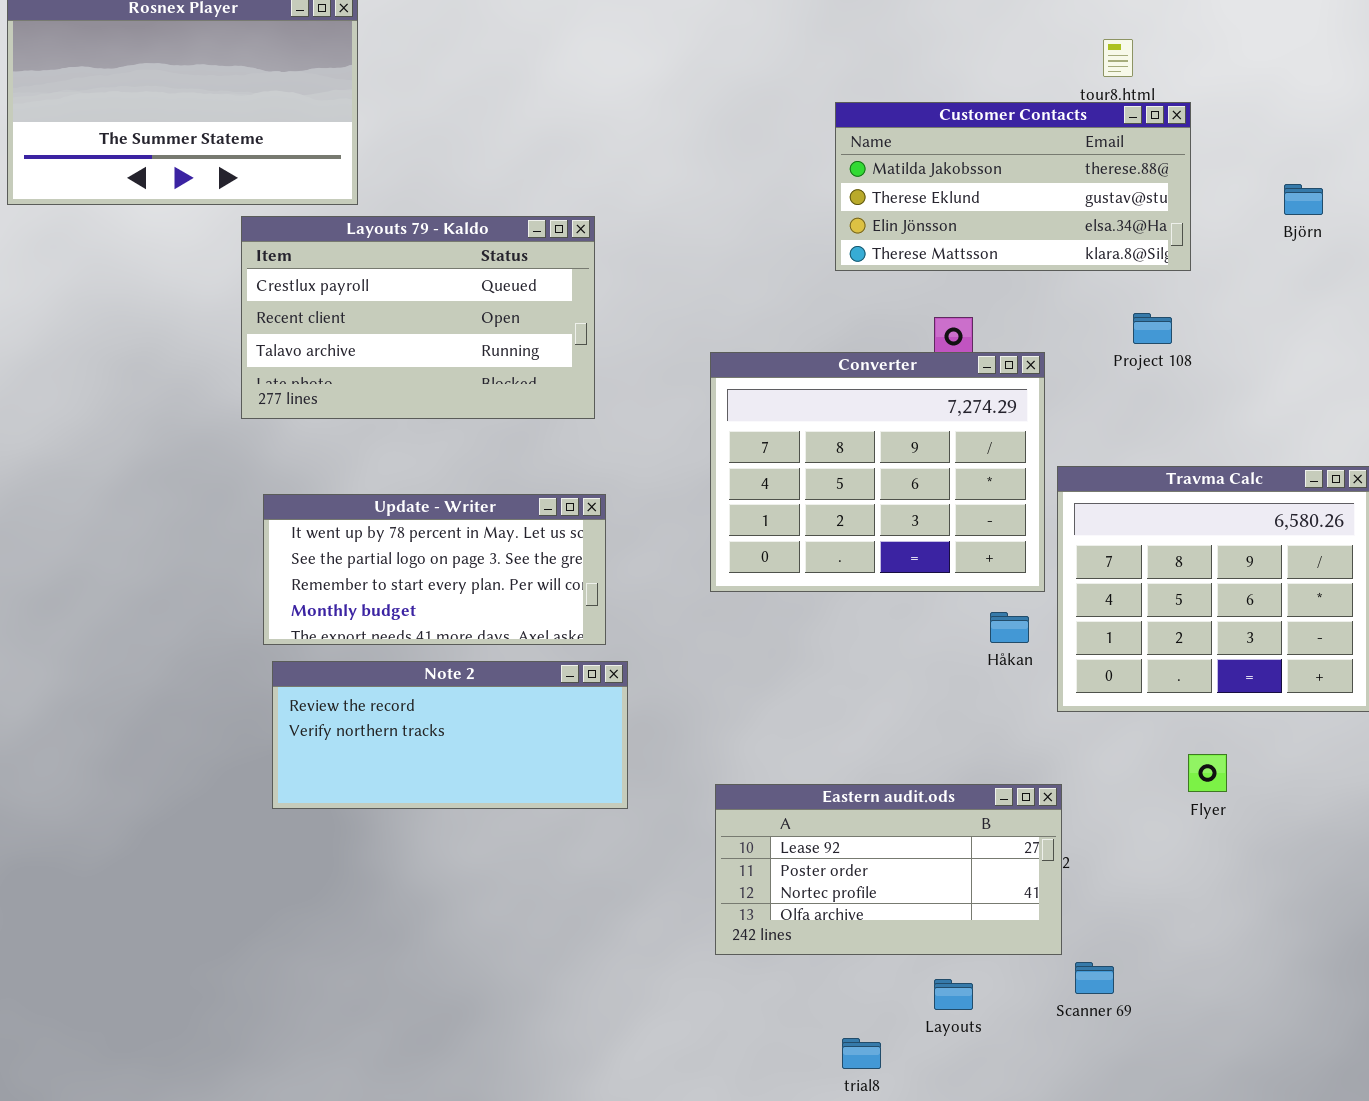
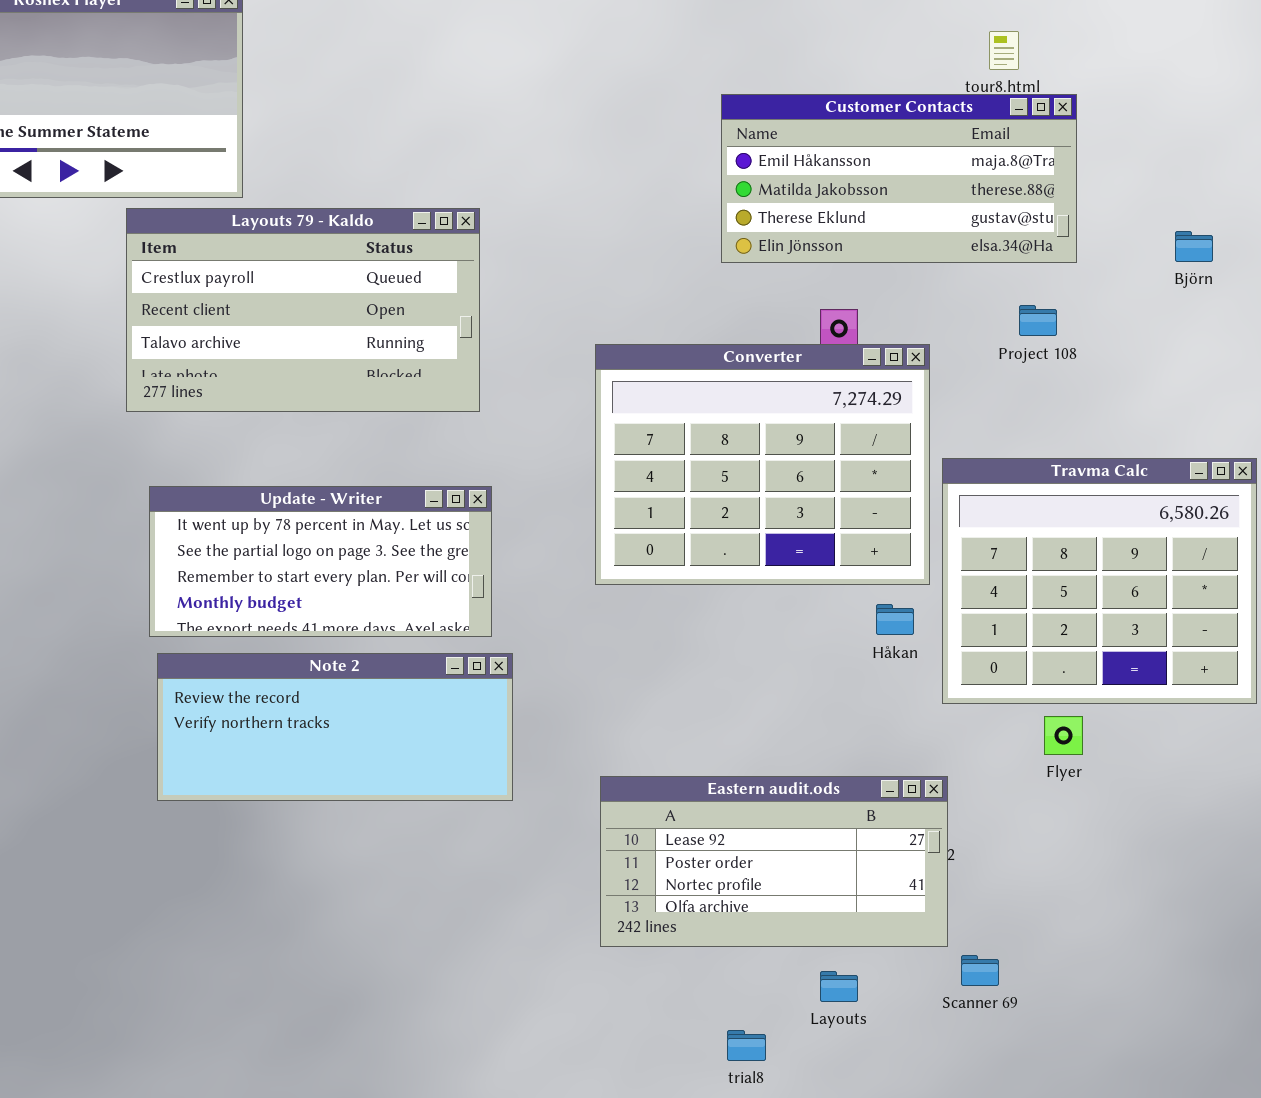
Customer Contacts: [835,102,1191,271] -> [721,94,1077,263], scrolled up 1 row
Björn: [1284,184,1323,215] -> [1175,231,1213,262], moved
Flyer: [1188,754,1227,792] -> [1044,716,1083,755], moved

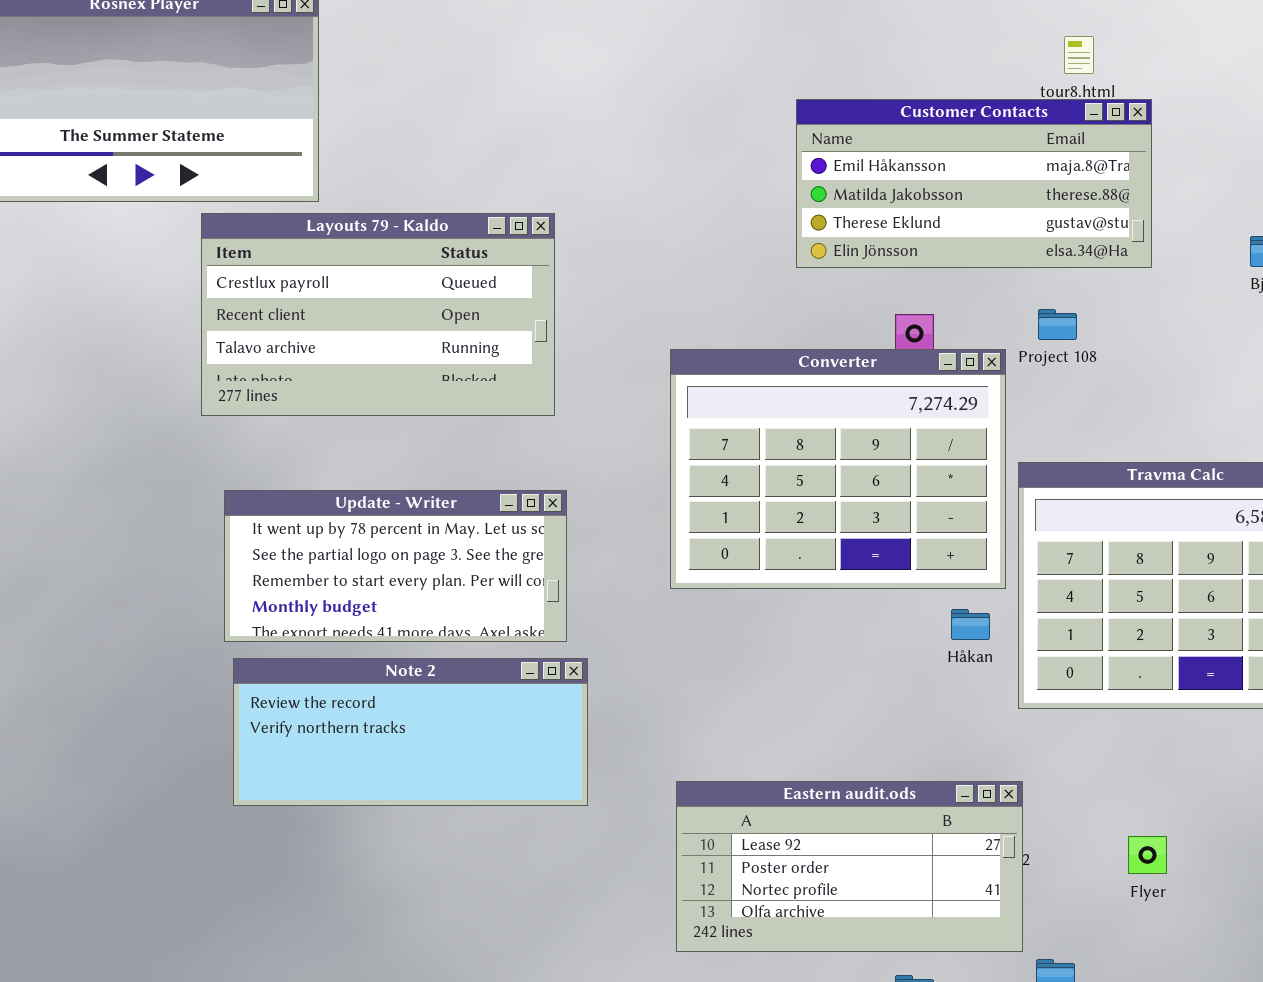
Project 108: [1019,305,1057,336] -> [1038,309,1077,340], moved
Flyer: [1044,716,1083,755] -> [1128,836,1167,874], moved

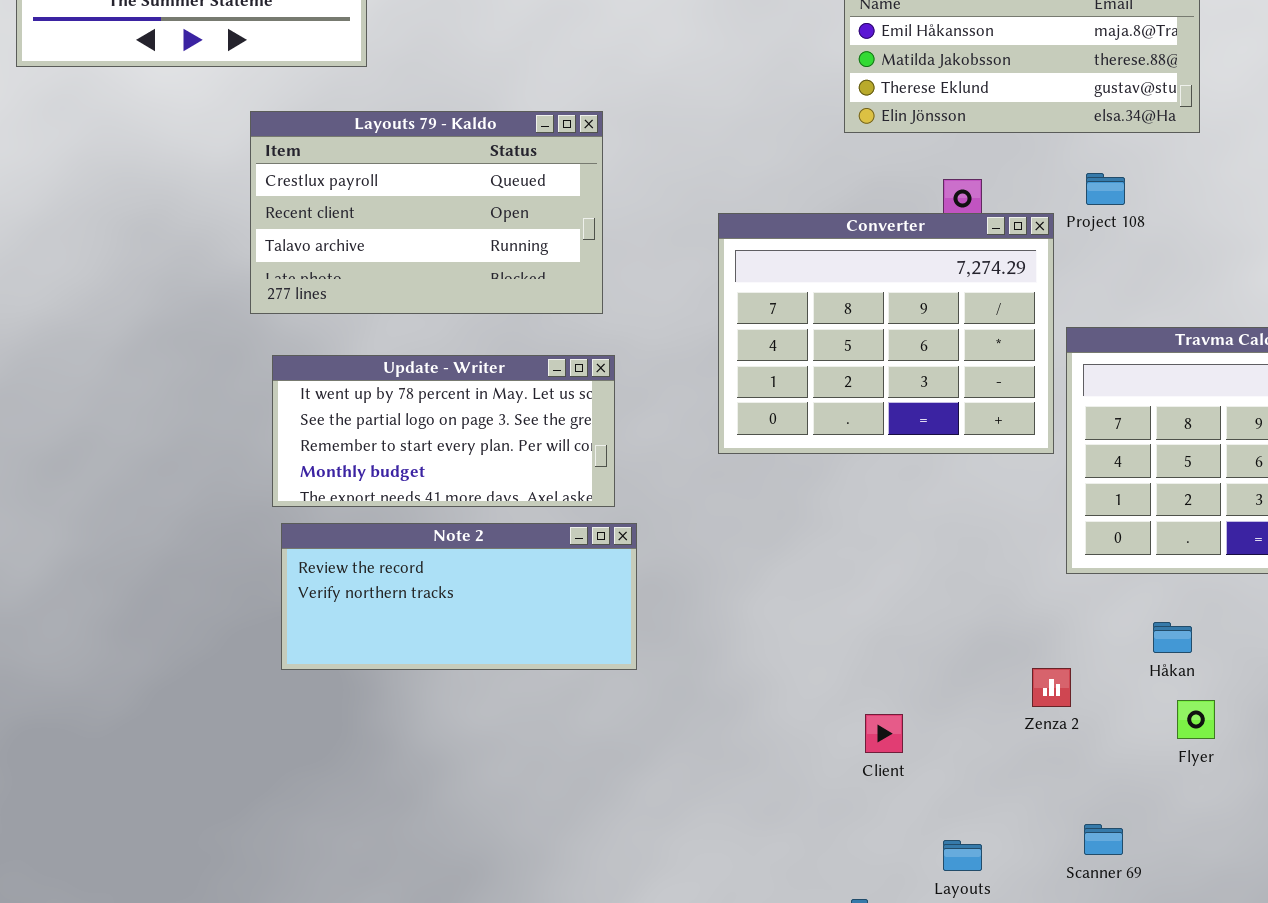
Layouts 79 - Kaldo: [201,213,555,416] -> [250,111,603,314], moved
Håkan: [951,609,990,640] -> [1153,622,1192,653], moved
Eastern audit.ods: [676,781,1023,952] -> none, closed

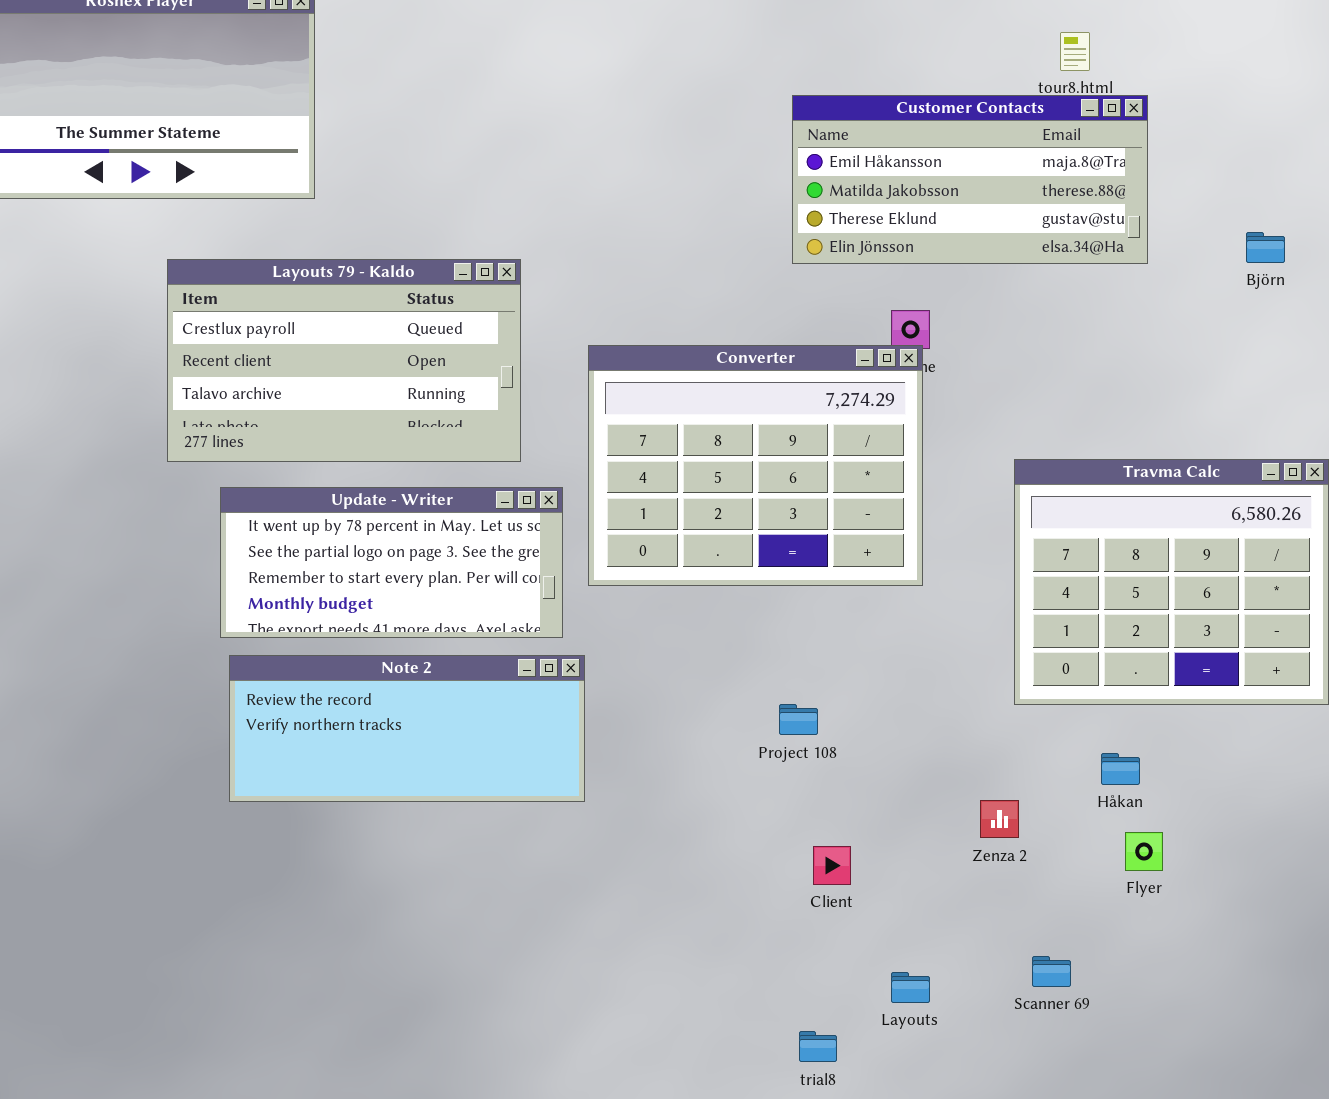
Layouts 79 - Kaldo: [250,111,603,314] -> [167,259,521,462], moved
Project 108: [1086,173,1125,205] -> [779,704,818,735], moved
Converter: [718,213,1054,454] -> [588,345,923,586], moved

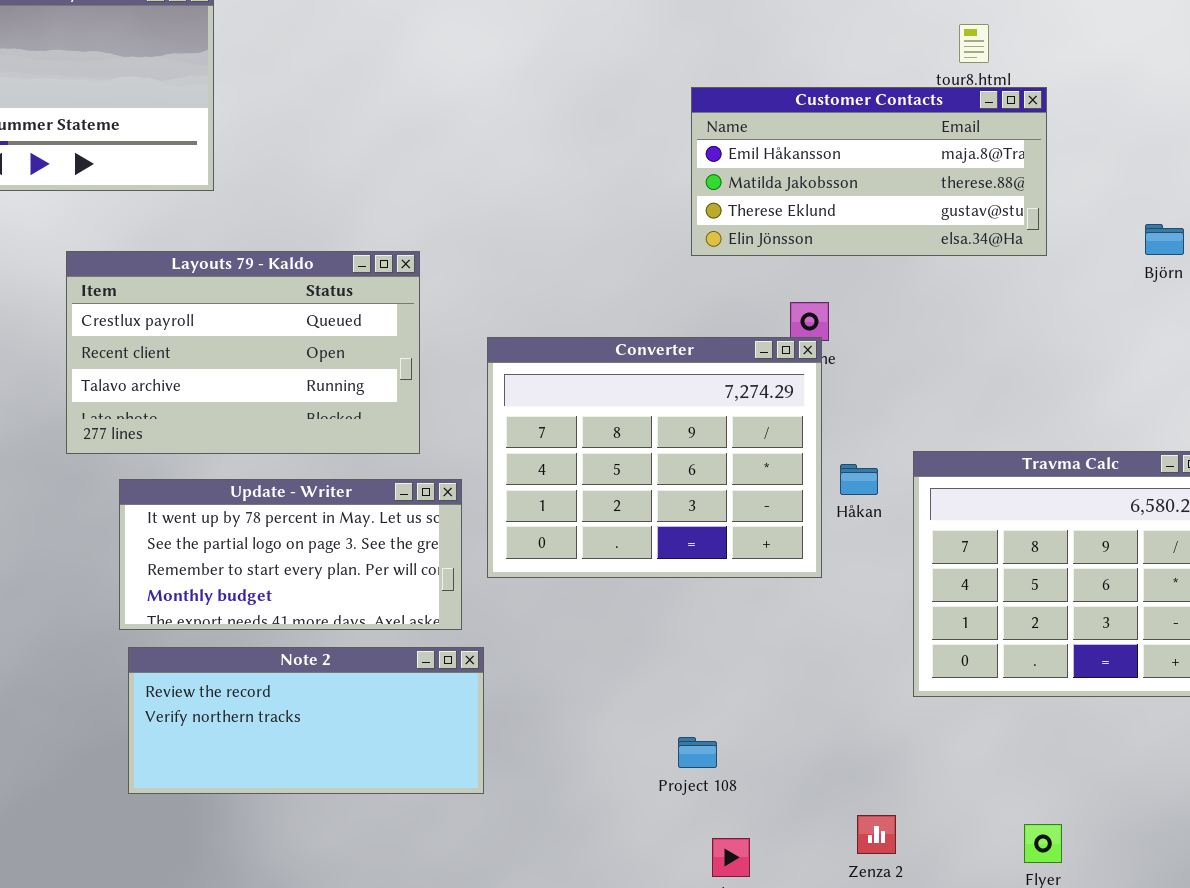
Project 108: [779,704,818,735] -> [678,737,717,768], moved
Håkan: [1101,753,1140,785] -> [840,464,878,495], moved
Zenza 2: [980,800,1019,838] -> [857,815,896,854], moved

